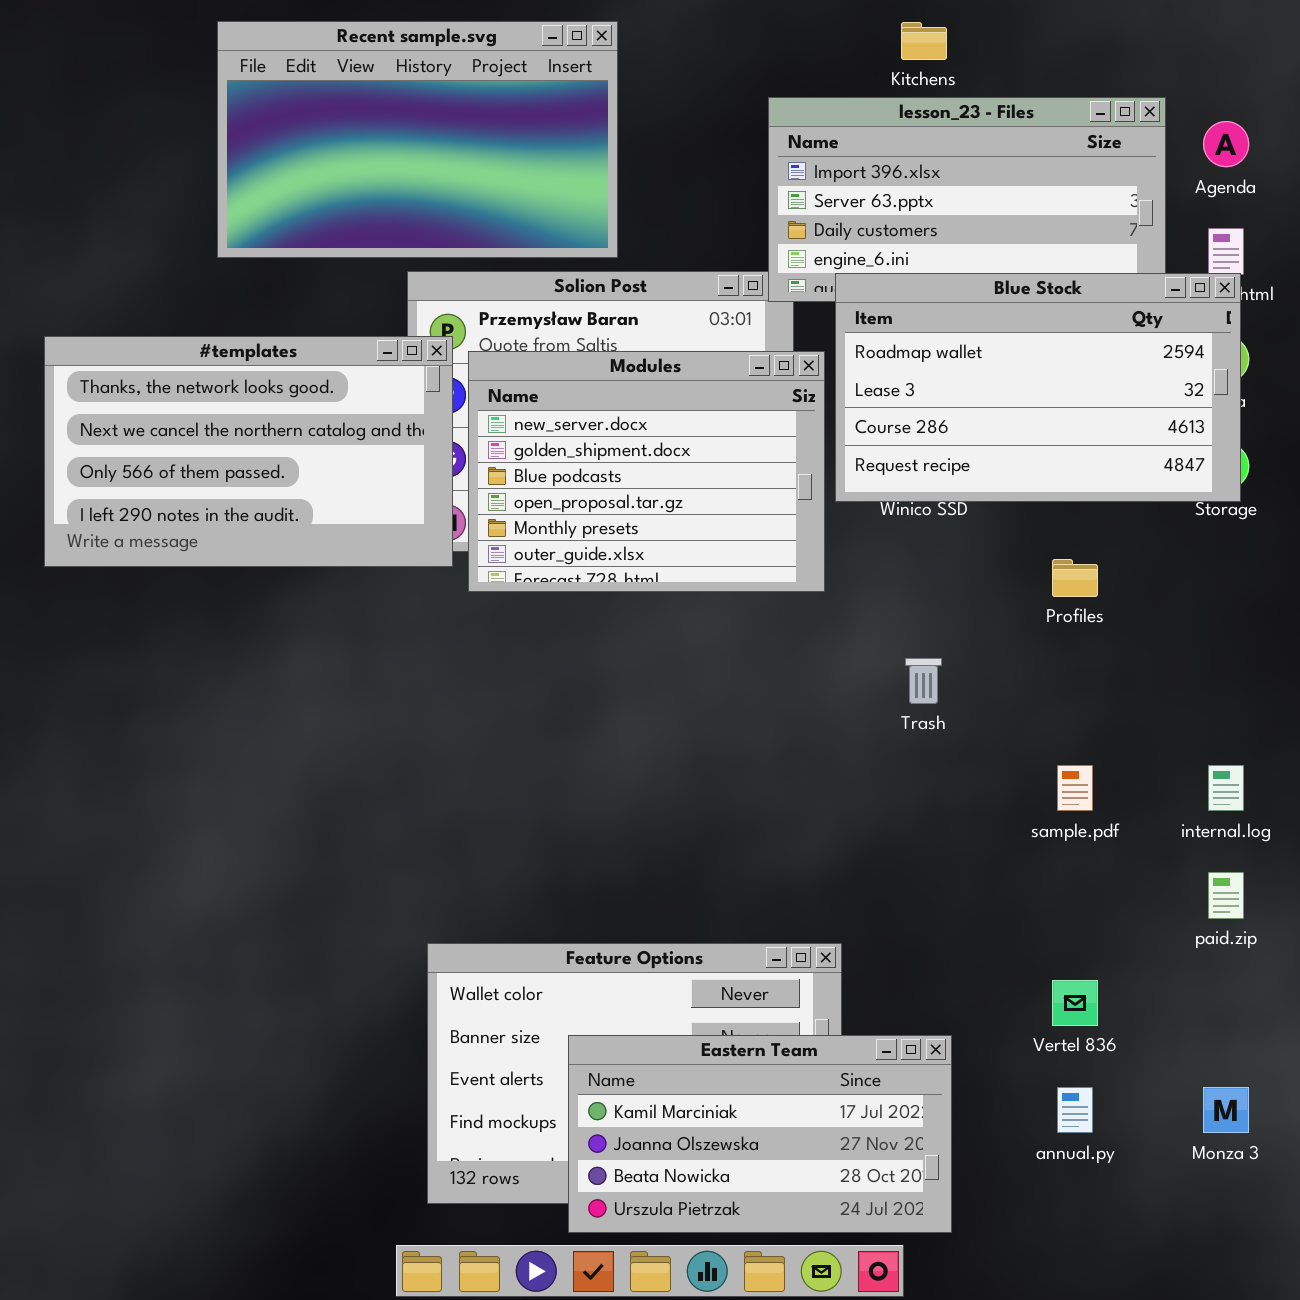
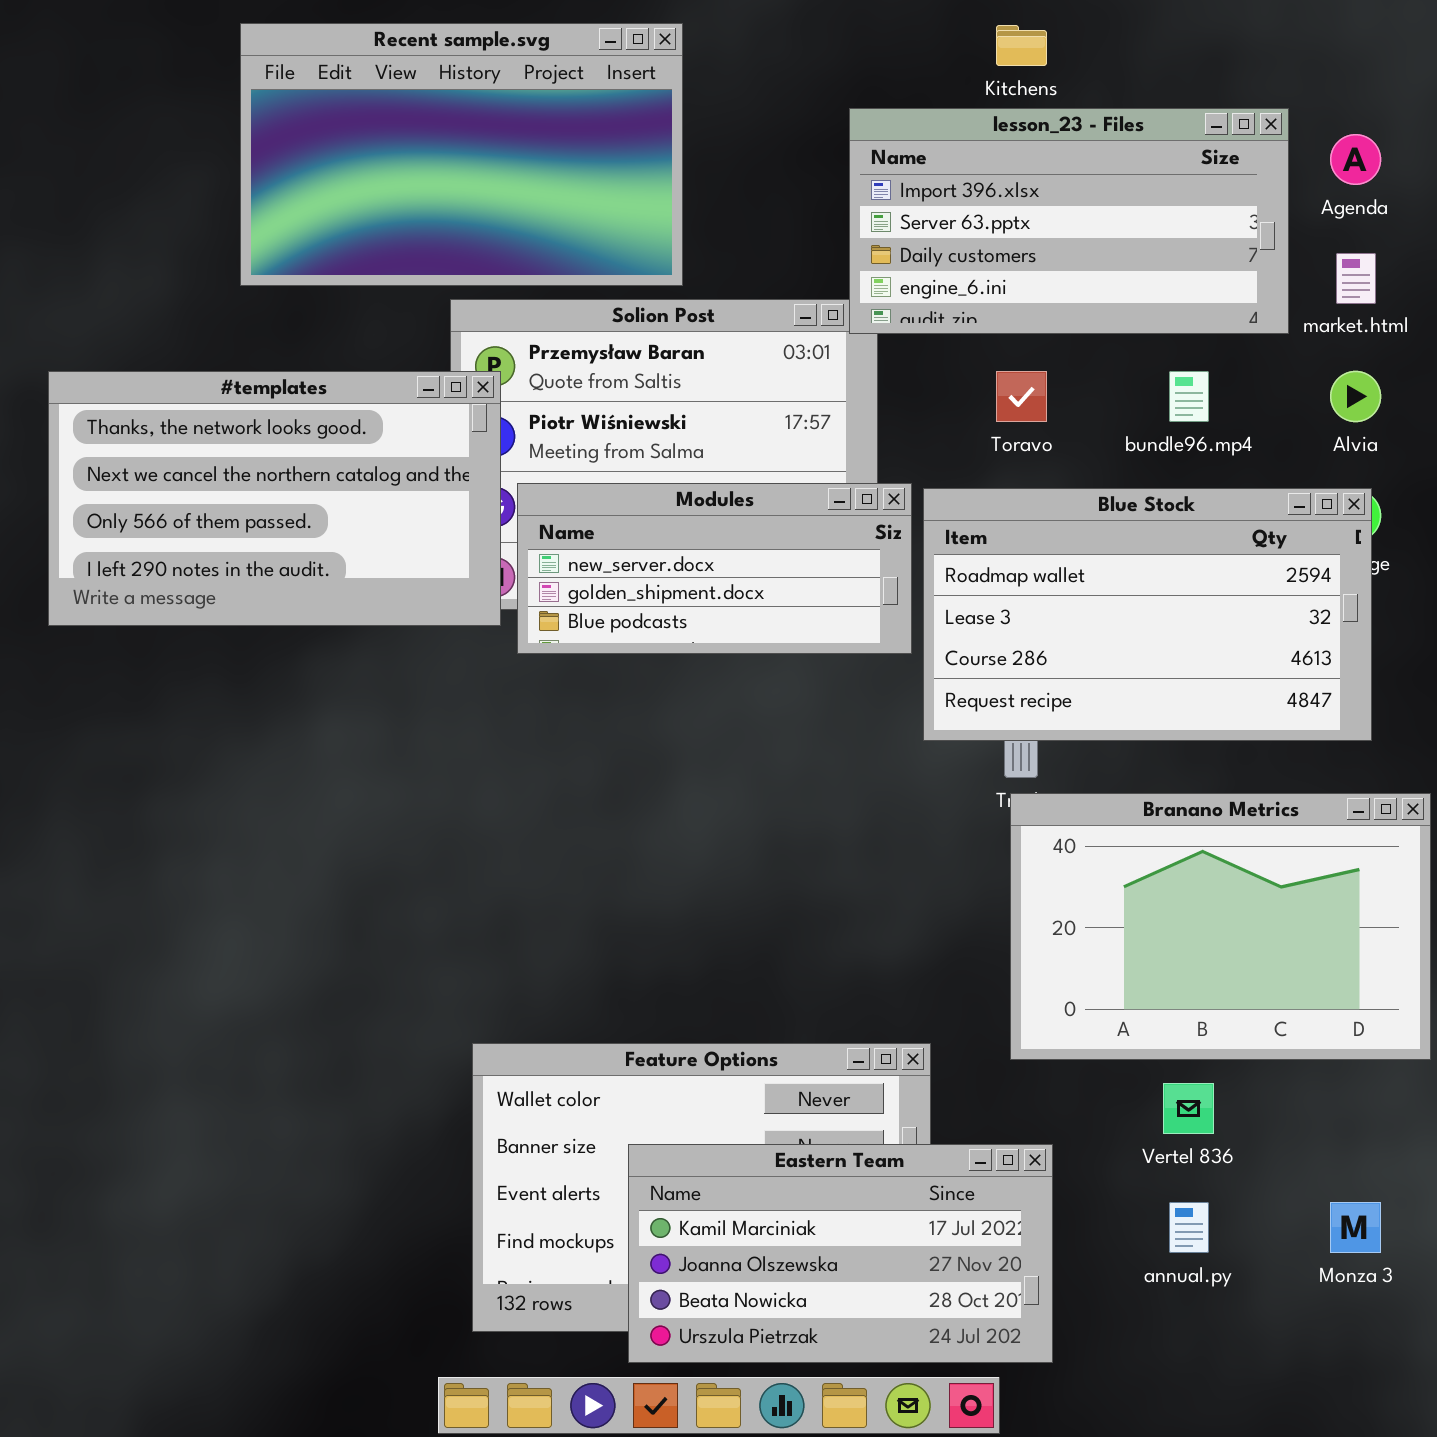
Blue Stock: [835,273,1241,502] -> [923,488,1372,741], moved
Modules: [468,351,825,592] -> [517,483,912,654], resized
Branano Metrics: none -> [1010,793,1431,1060], opened

